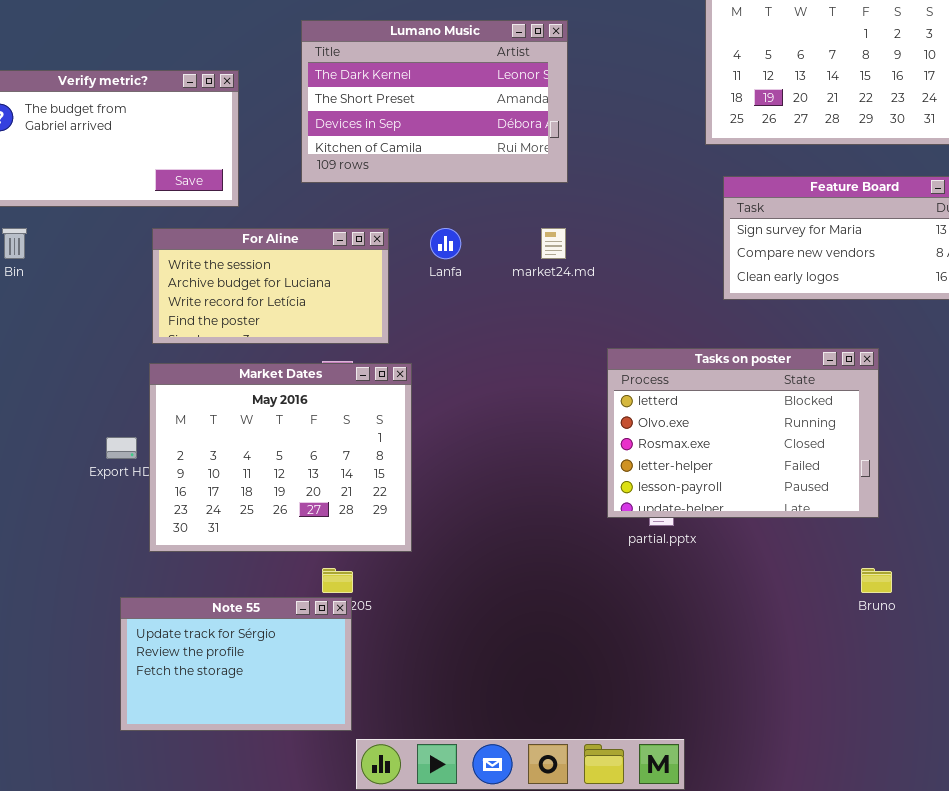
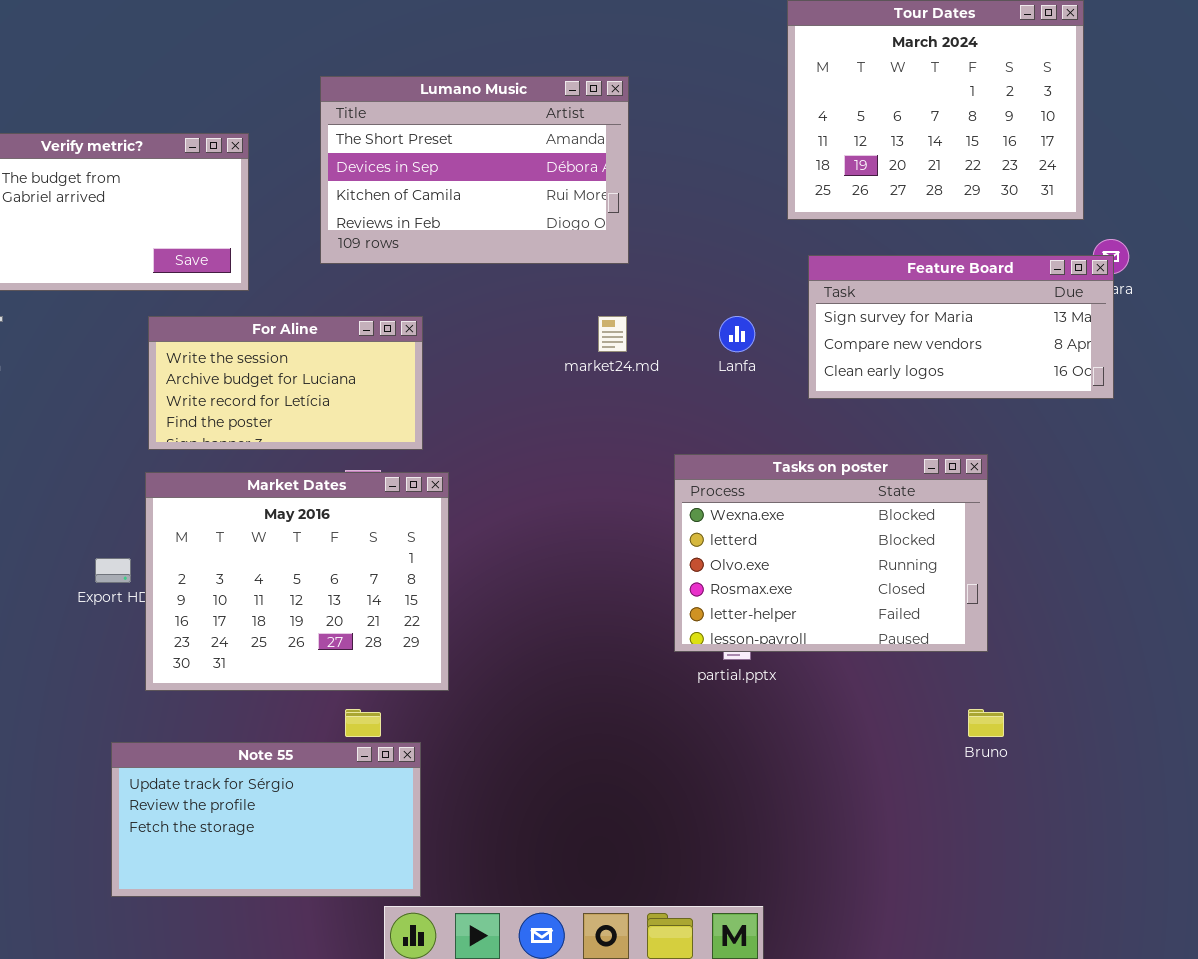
Lumano Music: [301,20,568,183] -> [320,76,629,264], scrolled down 1 row
Lanfa: [430,228,461,259] -> [719,316,755,352], moved
Tasks on poster: [607,348,879,518] -> [674,454,988,652], scrolled up 1 row
Note 55: [120,597,352,731] -> [111,742,421,897], resized

